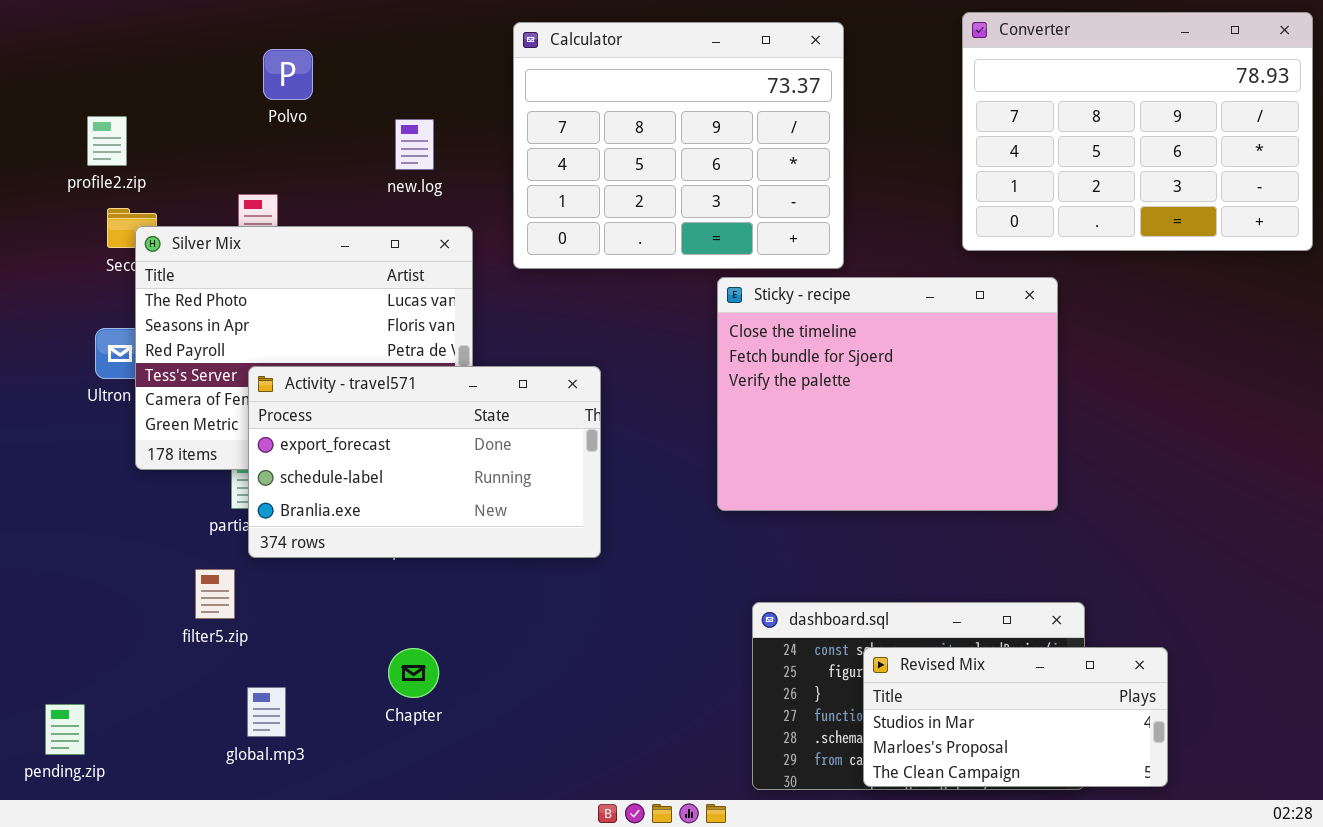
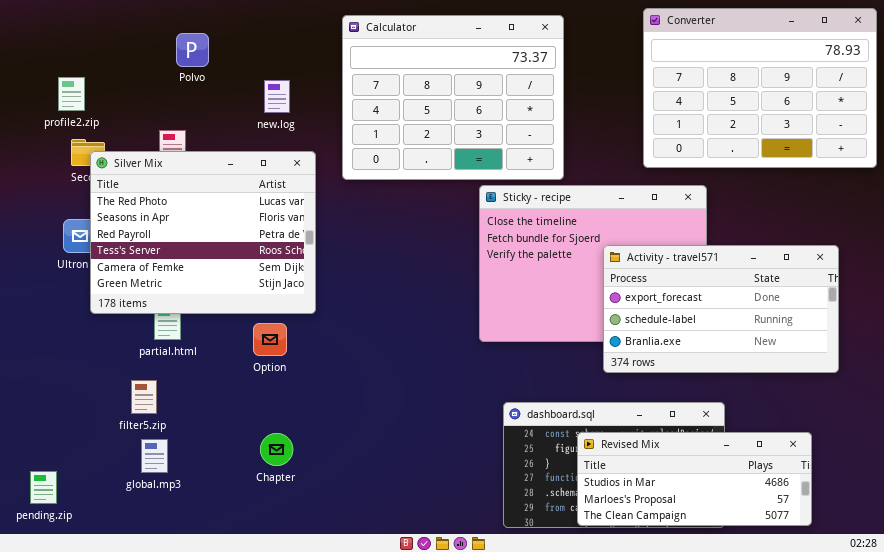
Activity - travel571: [248,366,601,558] -> [603,245,839,373], moved
Revised Mix: [863,647,1168,787] -> [577,432,812,526], resized
global.mp3: [247,687,286,737] -> [141,439,168,473], moved

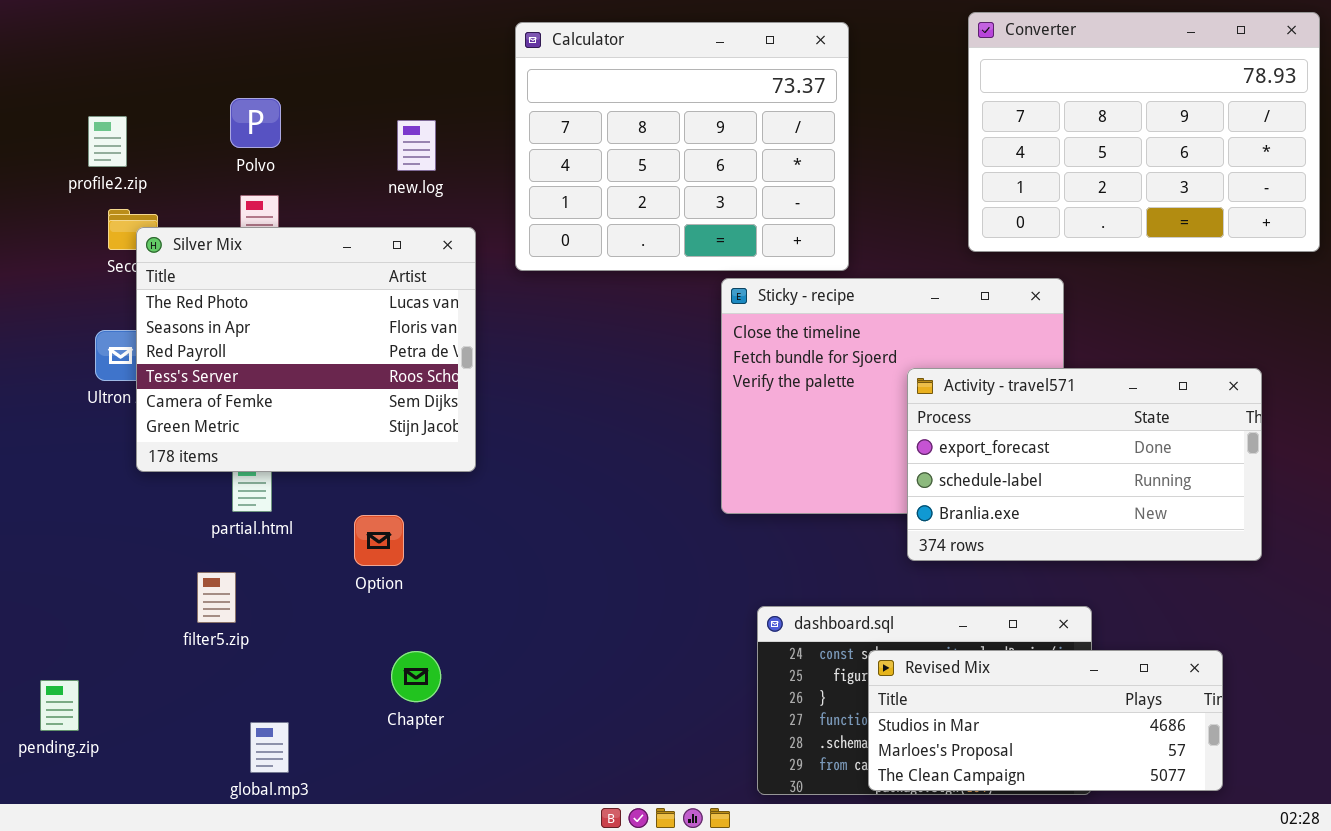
Polvo: [176,33,209,67] -> [230,98,281,148], moved
Option: [253,323,287,356] -> [354,515,404,566], moved
global.mp3: [141,439,168,473] -> [250,722,289,773], moved
pending.zip: [30,471,57,504] -> [40,680,79,731], moved

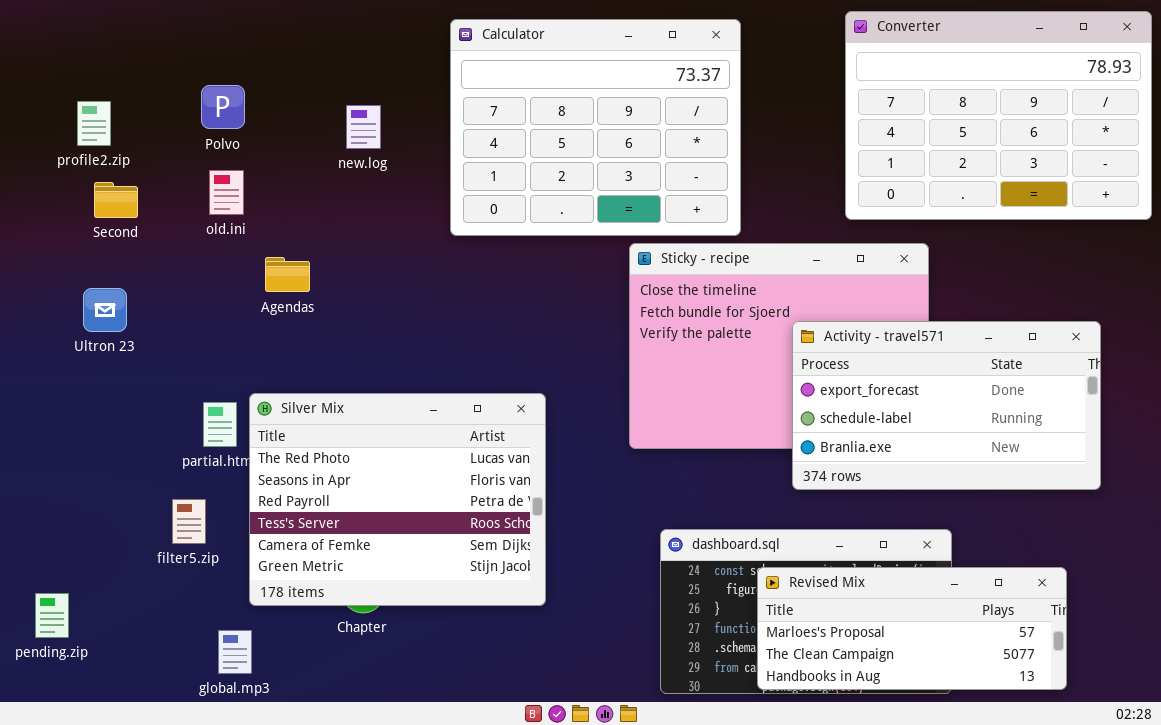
Silver Mix: [136,227,476,472] -> [249,393,546,606], moved
Revised Mix: [868,650,1223,791] -> [757,567,1067,690], scrolled down 1 row

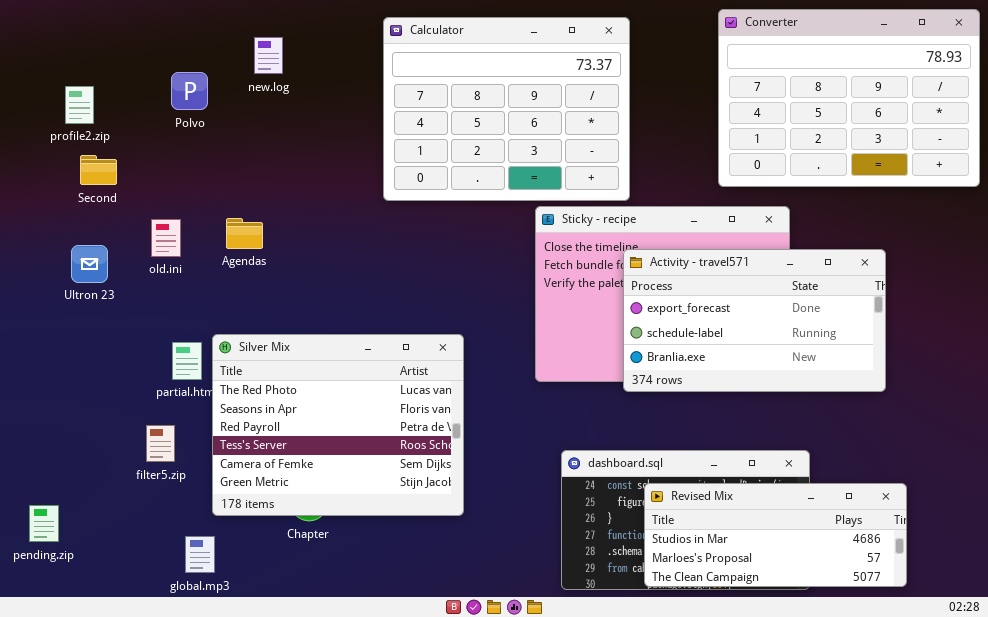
new.log: [346,105,381,149] -> [254,37,283,74], moved
old.ini: [209,170,244,215] -> [151,219,181,257], moved
Activity - travel571: [792,321,1101,490] -> [623,249,886,392], moved
Revised Mix: [757,567,1067,690] -> [644,483,907,587], scrolled up 1 row

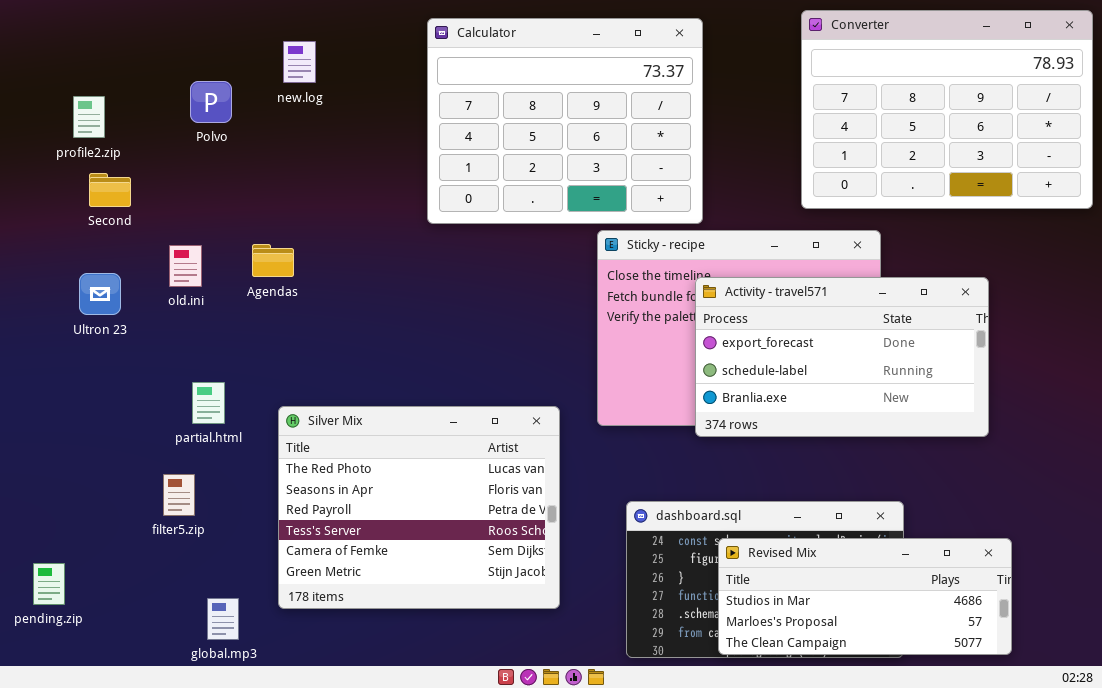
Silver Mix: [212,334,464,516] -> [278,406,560,609], moved

